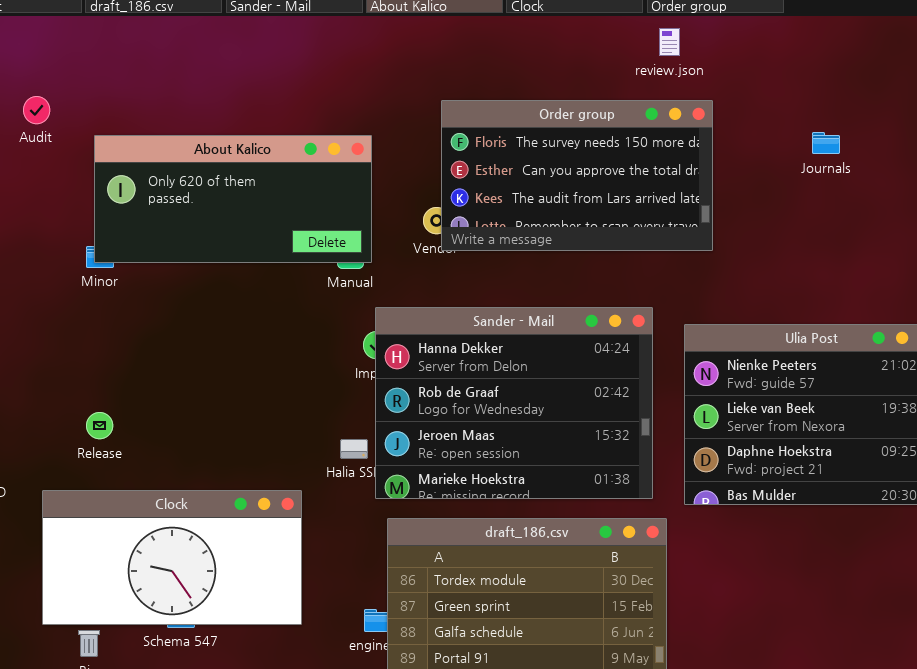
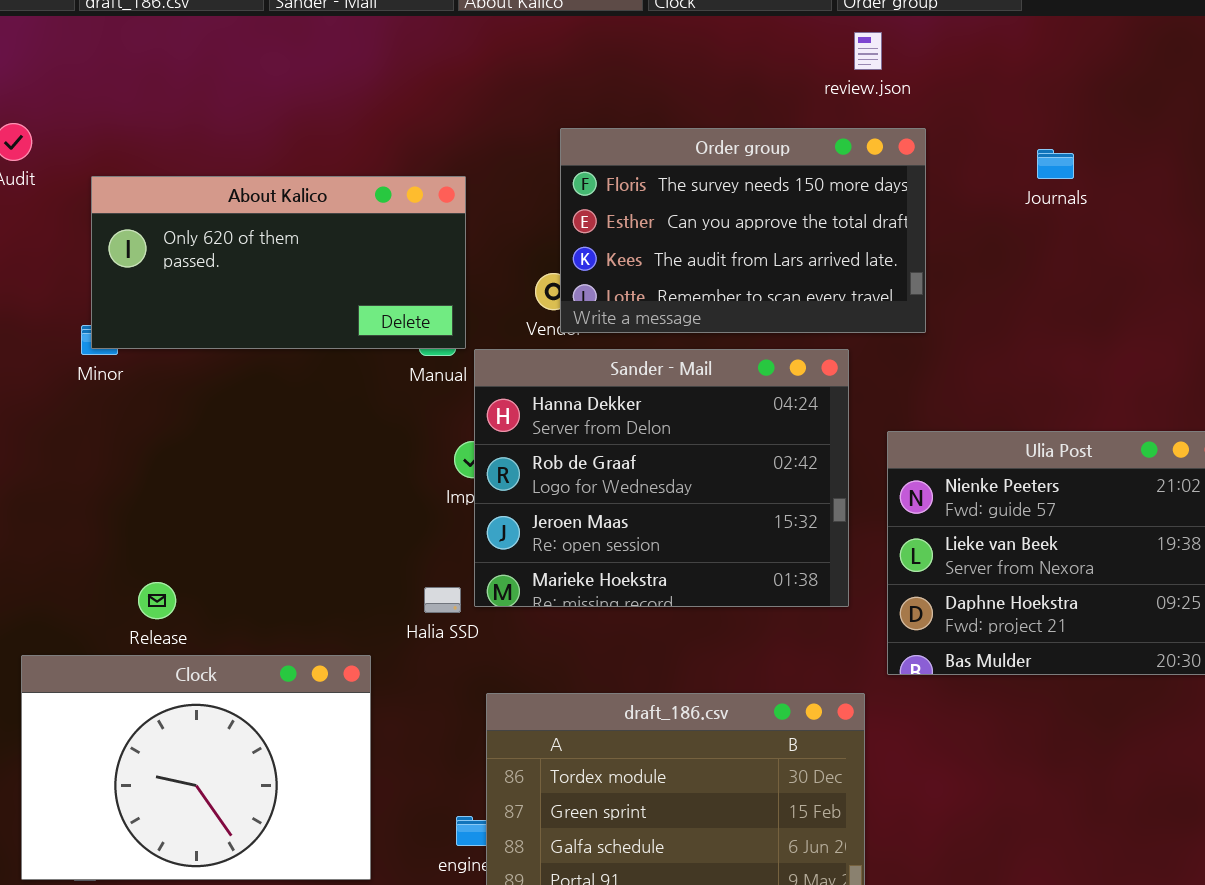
Journals: [812,132,840,154] -> [1037,149,1074,179], moved
Sander - Mail: [375,307,653,499] -> [474,349,849,607], moved
Release: [86,412,113,439] -> [138,582,176,619], moved
Clock: [42,490,302,625] -> [21,655,371,880], resized

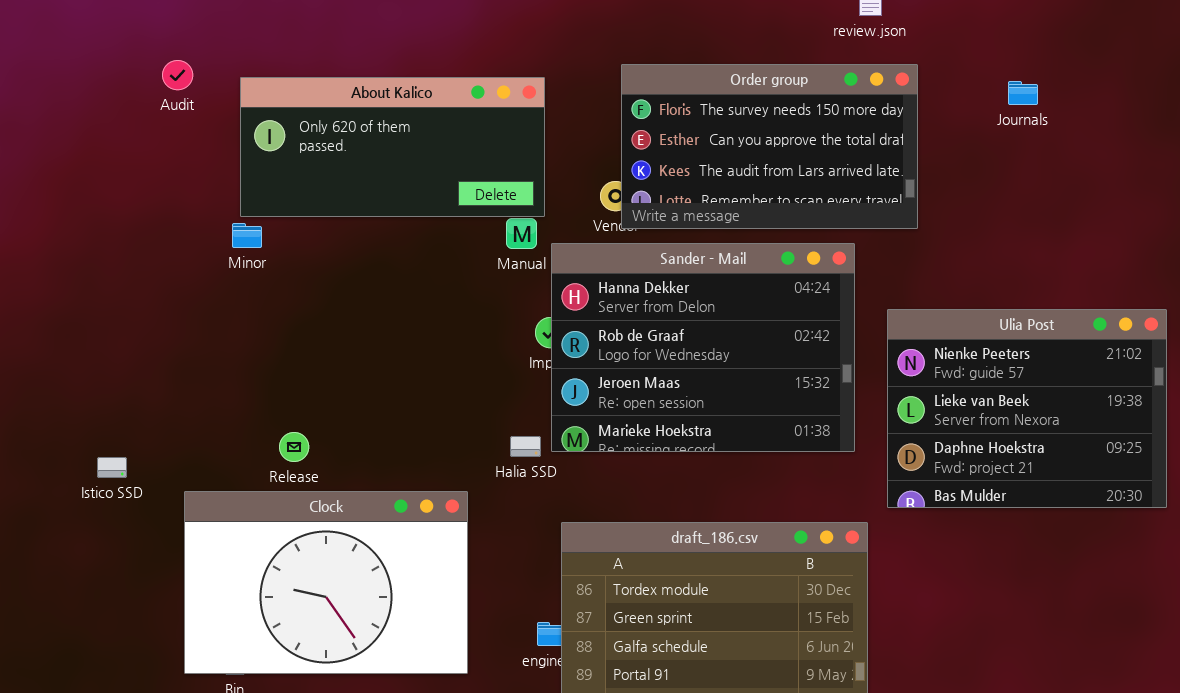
About Kalico: [91,176,466,349] -> [240,77,545,217], moved

